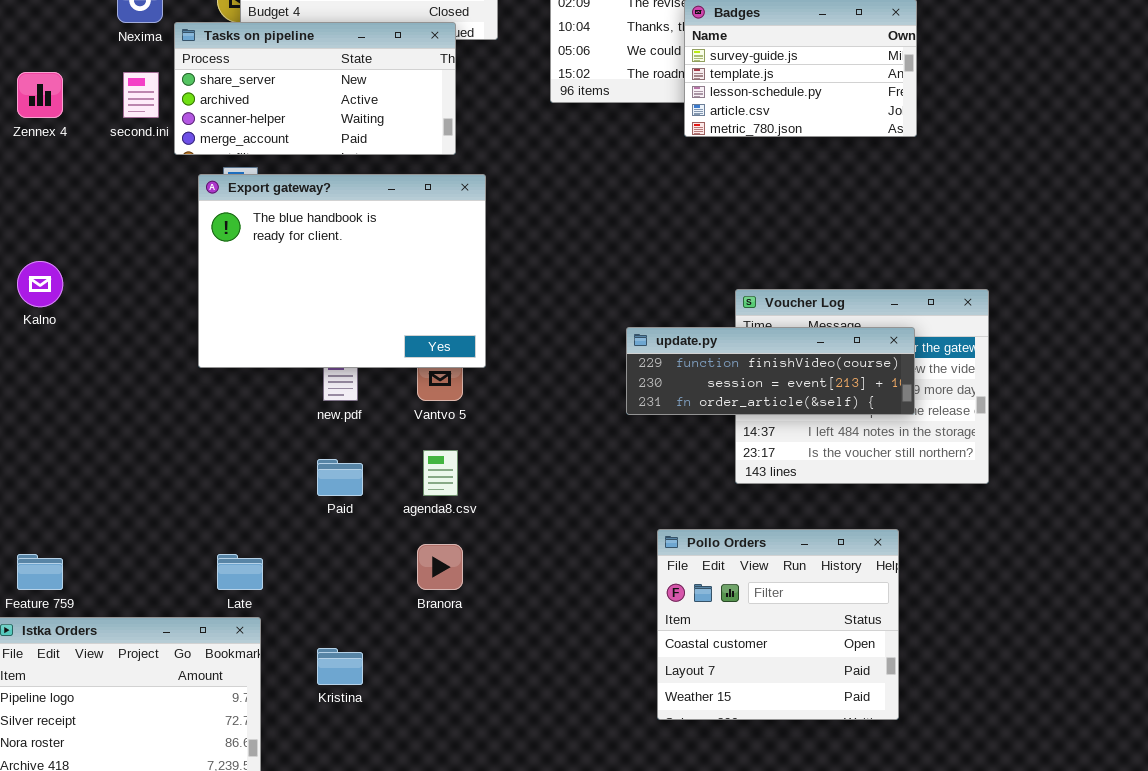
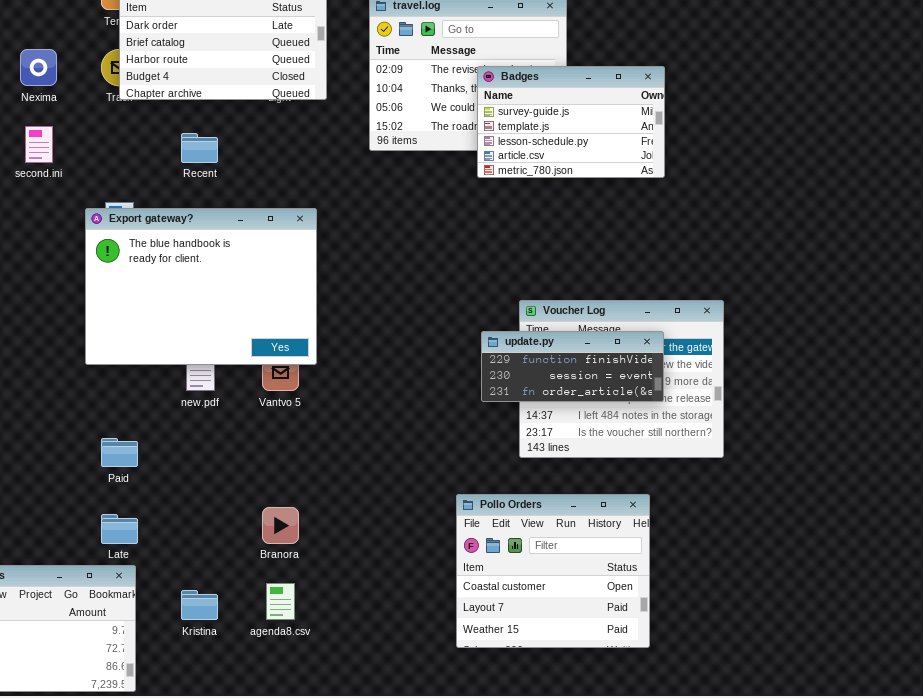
Tasks on pipeline: [174,22,456,155] -> none, closed
update.py: [626,327,915,415] -> [481,331,664,402], resized
agenda8.csv: [423,450,458,496] -> [266,583,295,620], moved
Paid: [317,459,363,496] -> [101,438,138,467], moved

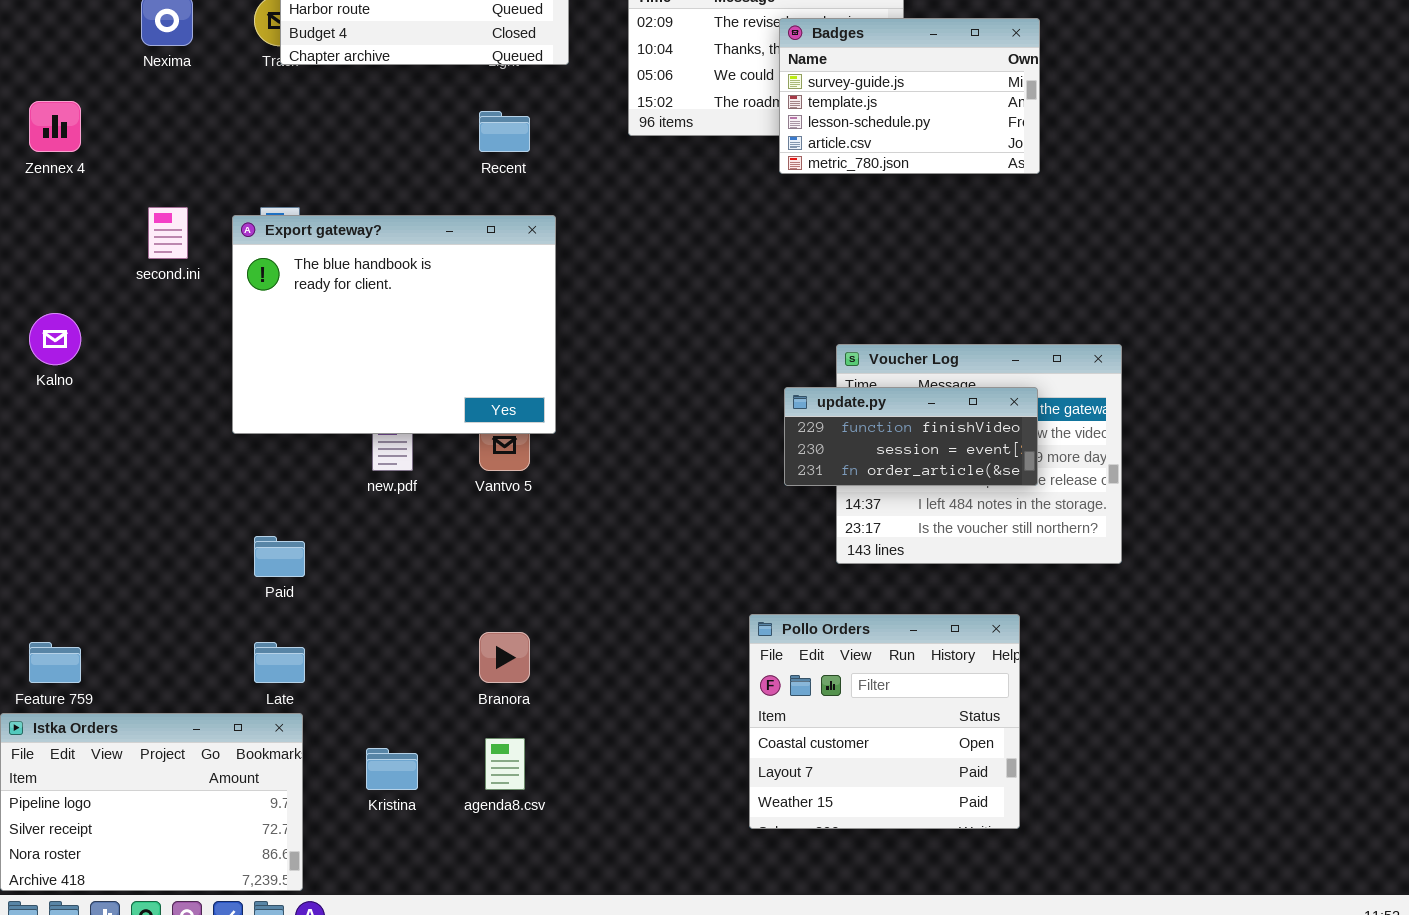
second.ini: [25,126,53,163] -> [148,207,188,259], moved
Recent: [181,133,218,163] -> [479,111,530,152], moved

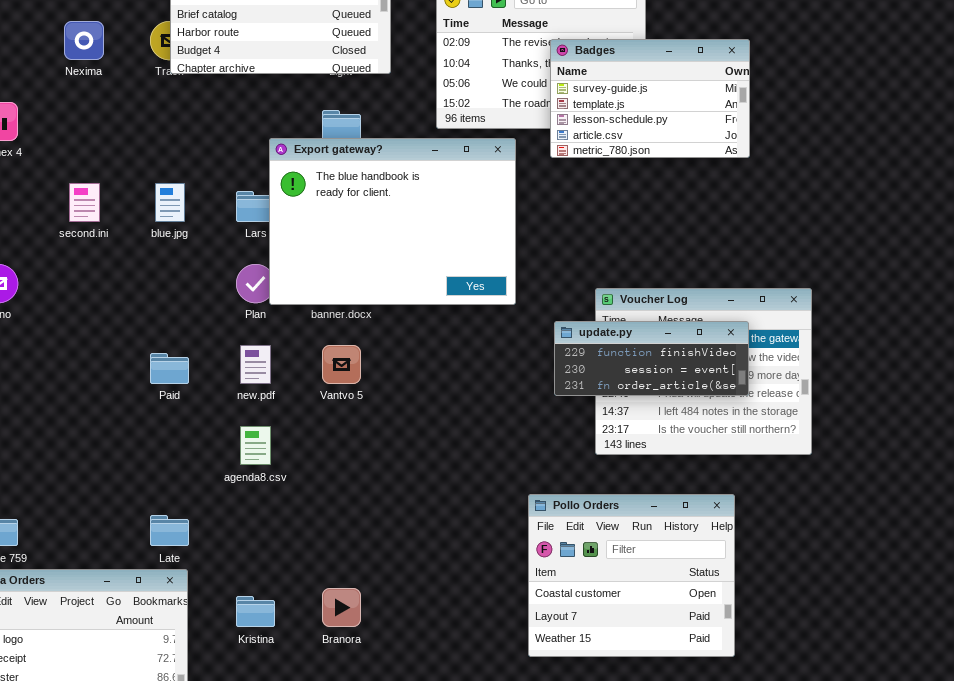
Export gateway?: [232,215,556,434] -> [269,138,516,305], moved
Paid: [254,536,305,577] -> [150,353,189,384], moved
Branora: [479,632,530,683] -> [322,588,361,627], moved
agenda8.csv: [485,738,525,790] -> [240,426,271,465], moved

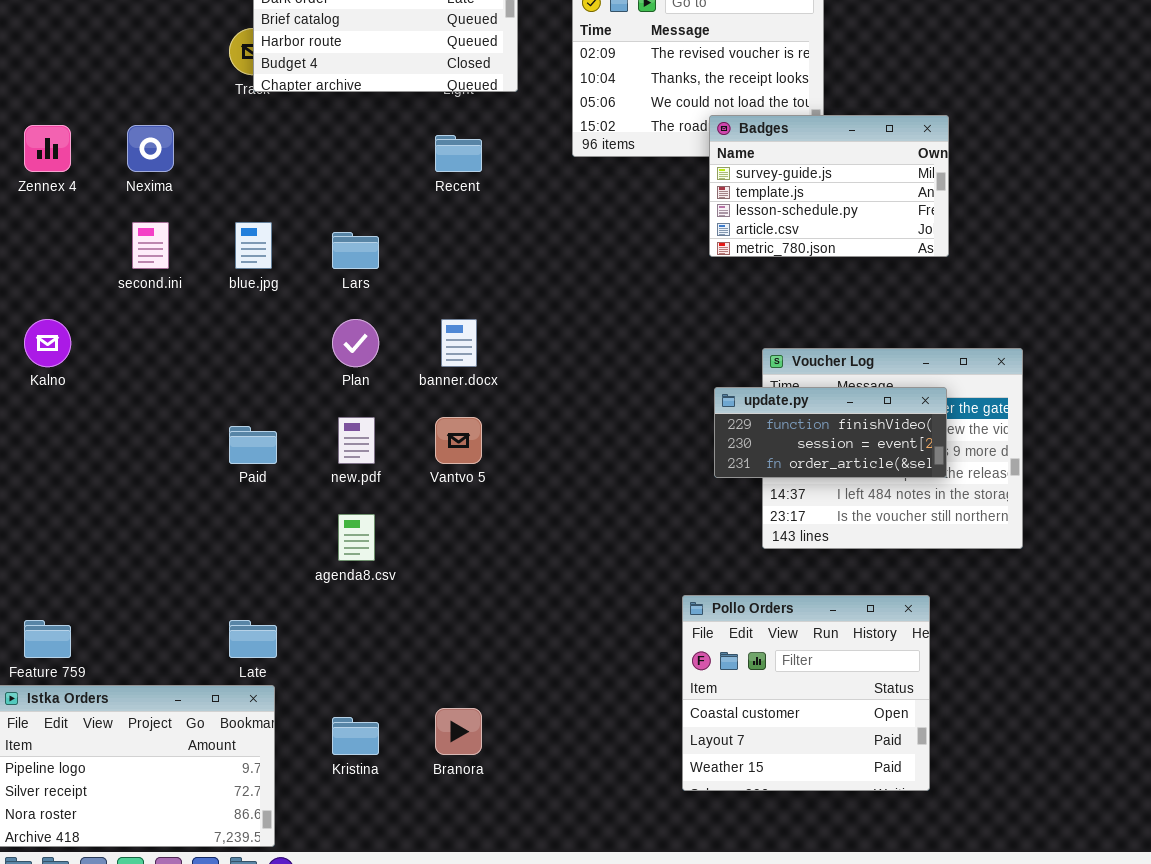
Nexima: [64,21,104,60] -> [127,125,174,172], moved
Badges: [550,39,750,158] -> [709,115,949,257], moved
Export gateway?: [269,138,516,305] -> none, closed

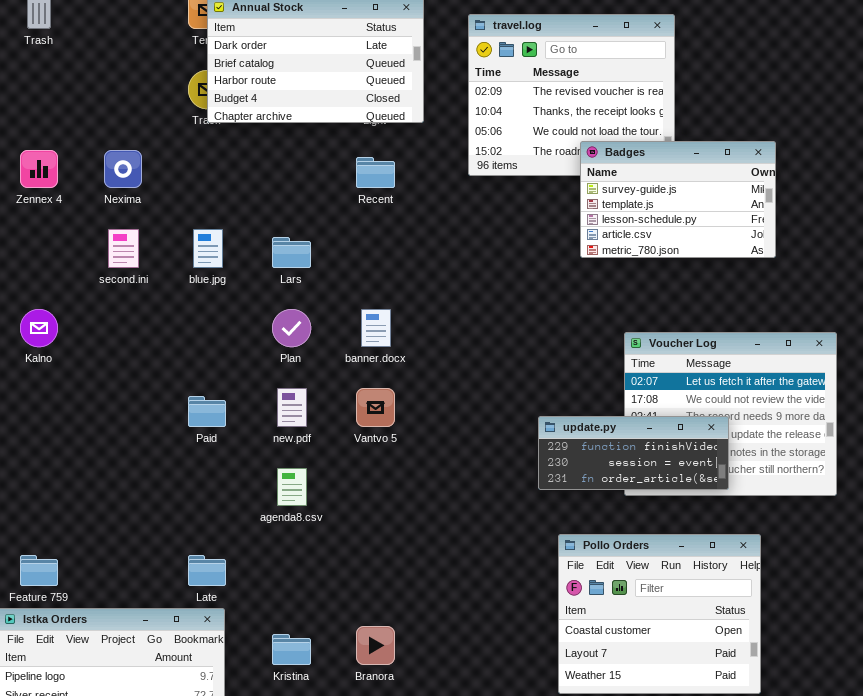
update.py: [714,387,947,478] -> [538,416,729,490], moved

